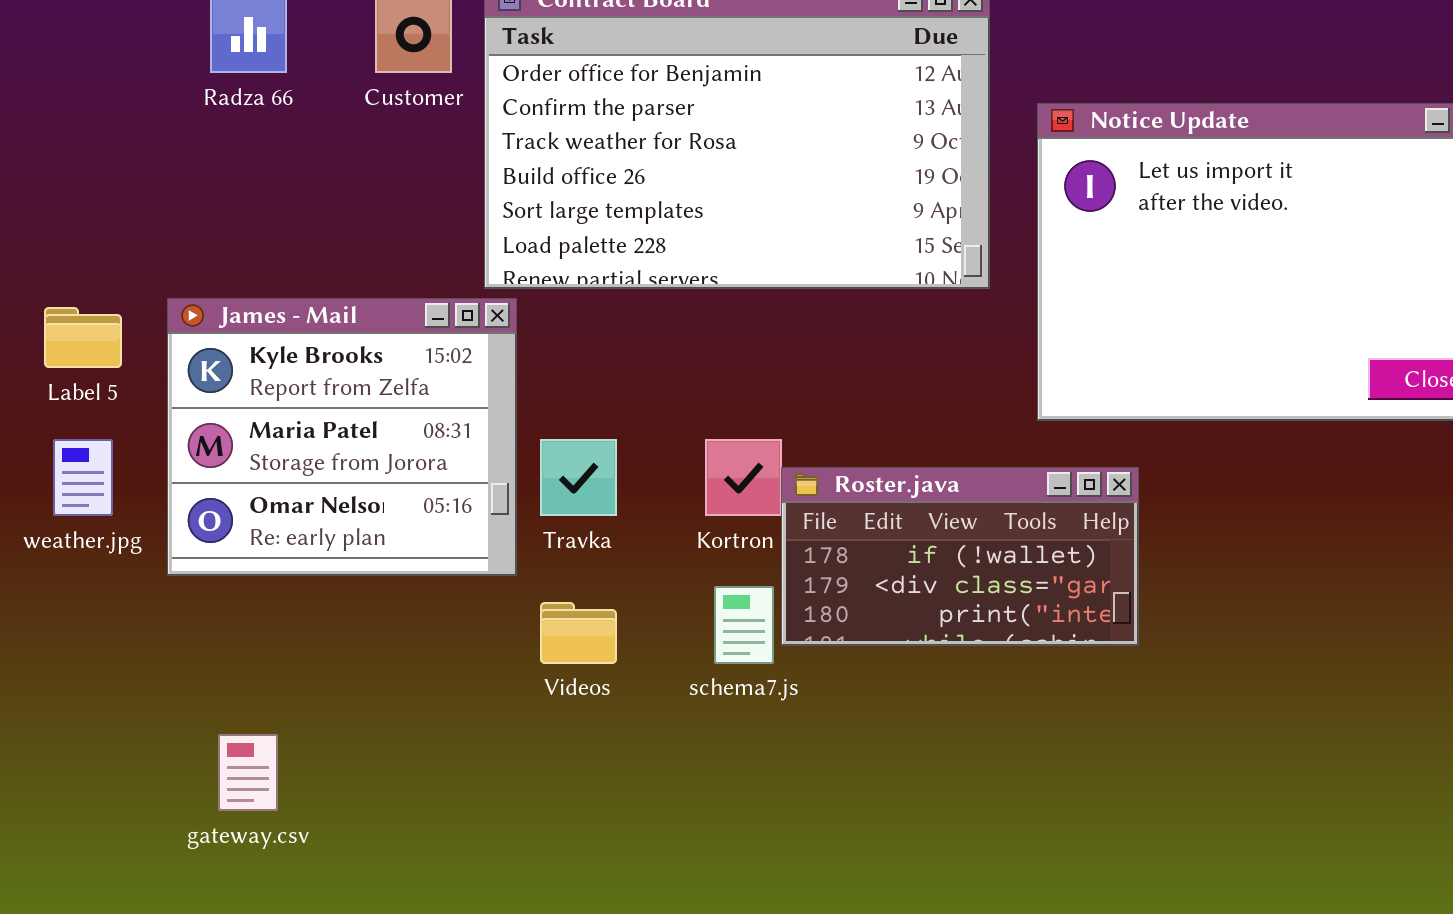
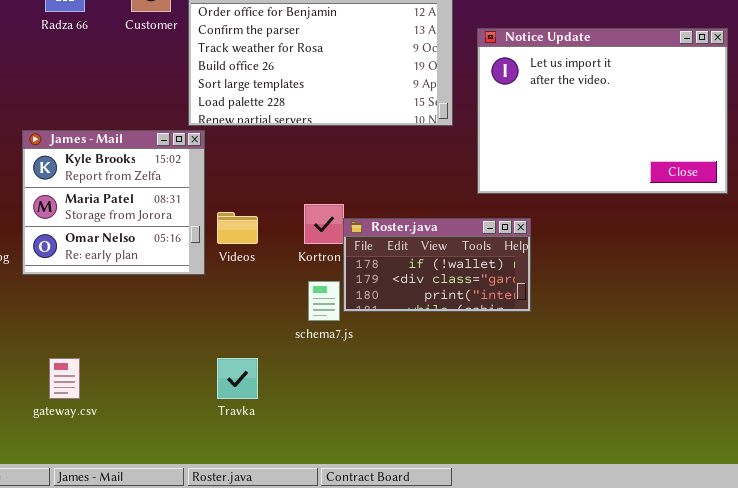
Travka: [540,439,617,516] -> [217,358,258,399], moved
Videos: [540,602,617,664] -> [217,212,258,244], moved

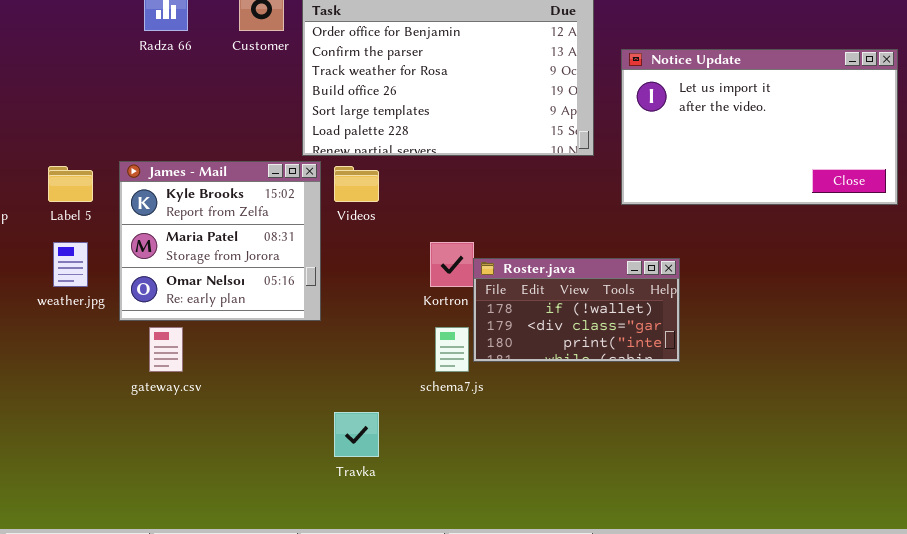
Notice Update: [477,28,728,194] -> [621,49,898,205], resized
Videos: [217,212,258,244] -> [334,166,379,202], moved
gateway.csv: [49,358,80,399] -> [149,327,183,372], moved

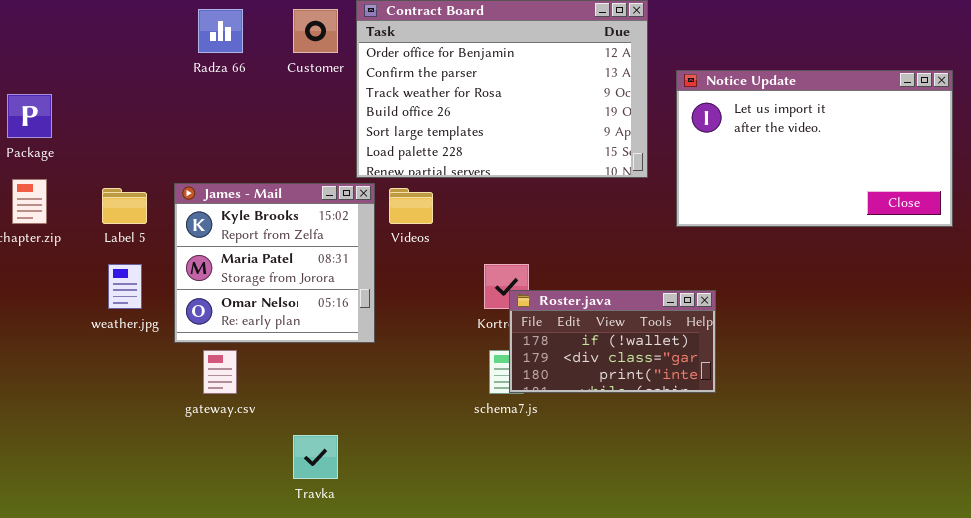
Roster.java: [473,258,680,362] -> [509,290,716,393], moved
Travka: [334,412,379,457] -> [293,435,338,479], moved

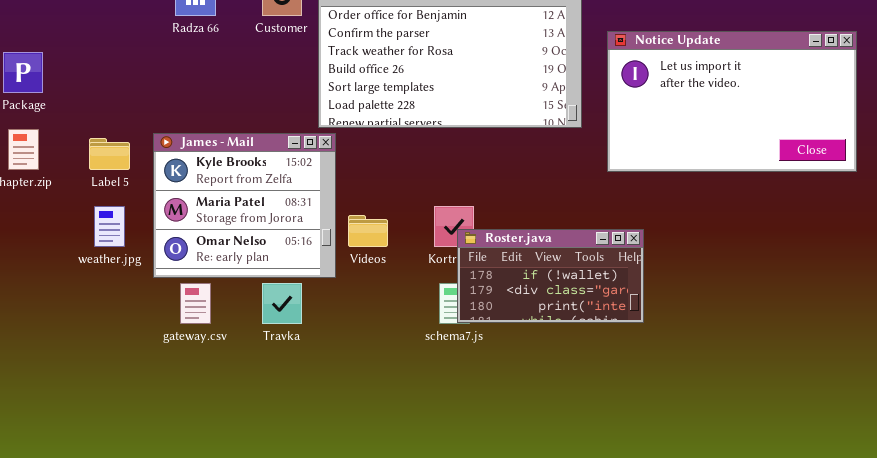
Videos: [389,188,433,224] -> [348,215,388,247], moved
Travka: [293,435,338,479] -> [262,283,302,324], moved

